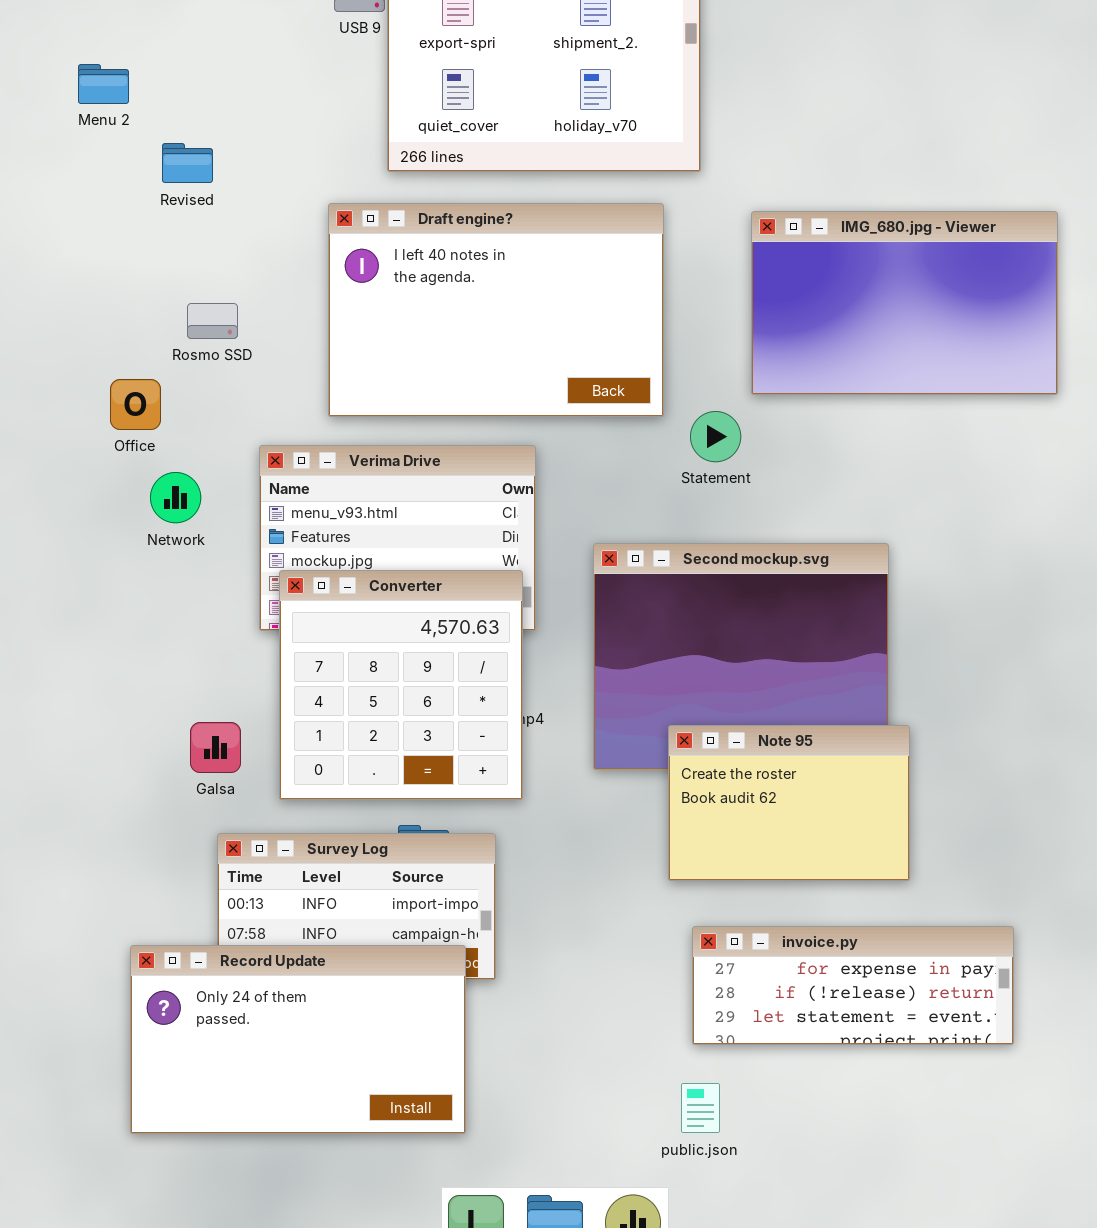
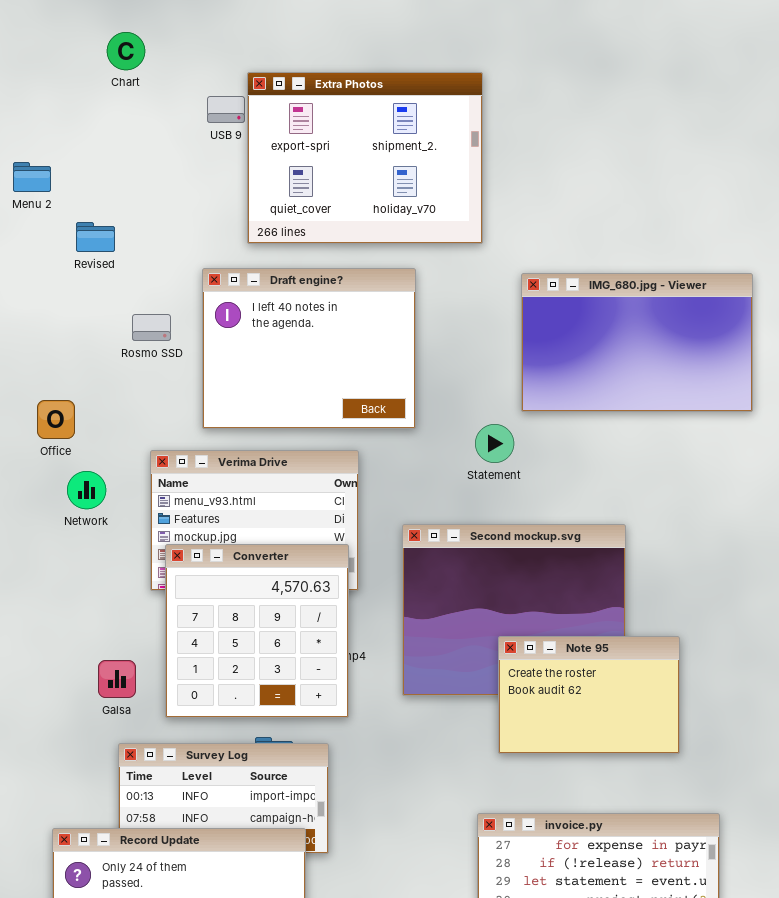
Draft engine?: [328,203,664,417] -> [202,268,416,429], resized
Rosmo SSD: [187,303,238,339] -> [132,314,171,341], moved
Note 95: [668,725,910,881] -> [498,636,680,754], moved

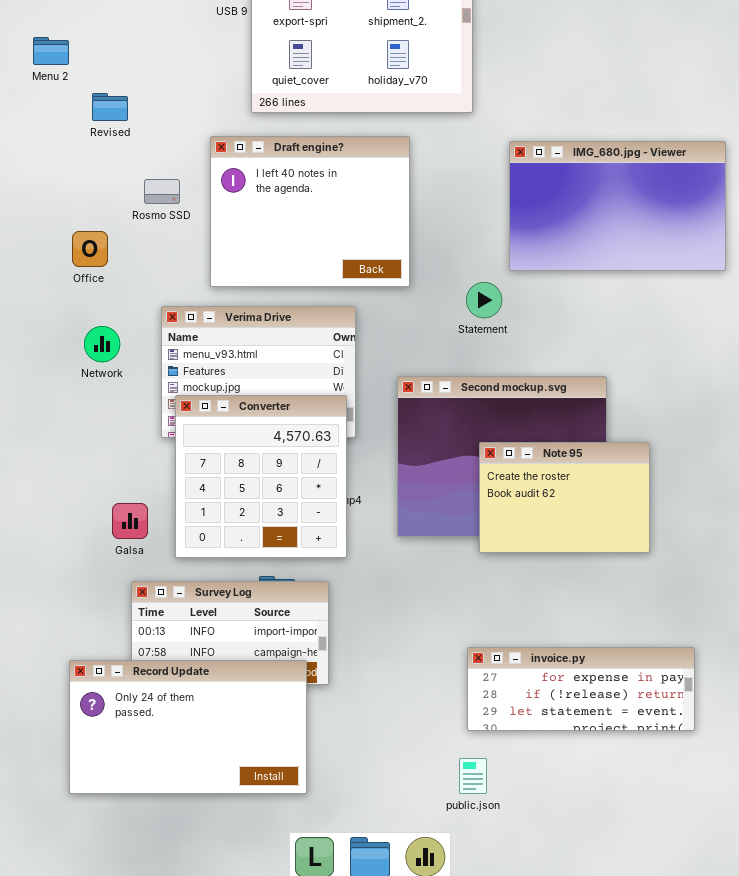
Office: [37,400,75,439] -> [72,231,108,267], moved
Note 95: [498,636,680,754] -> [479,442,650,553], moved

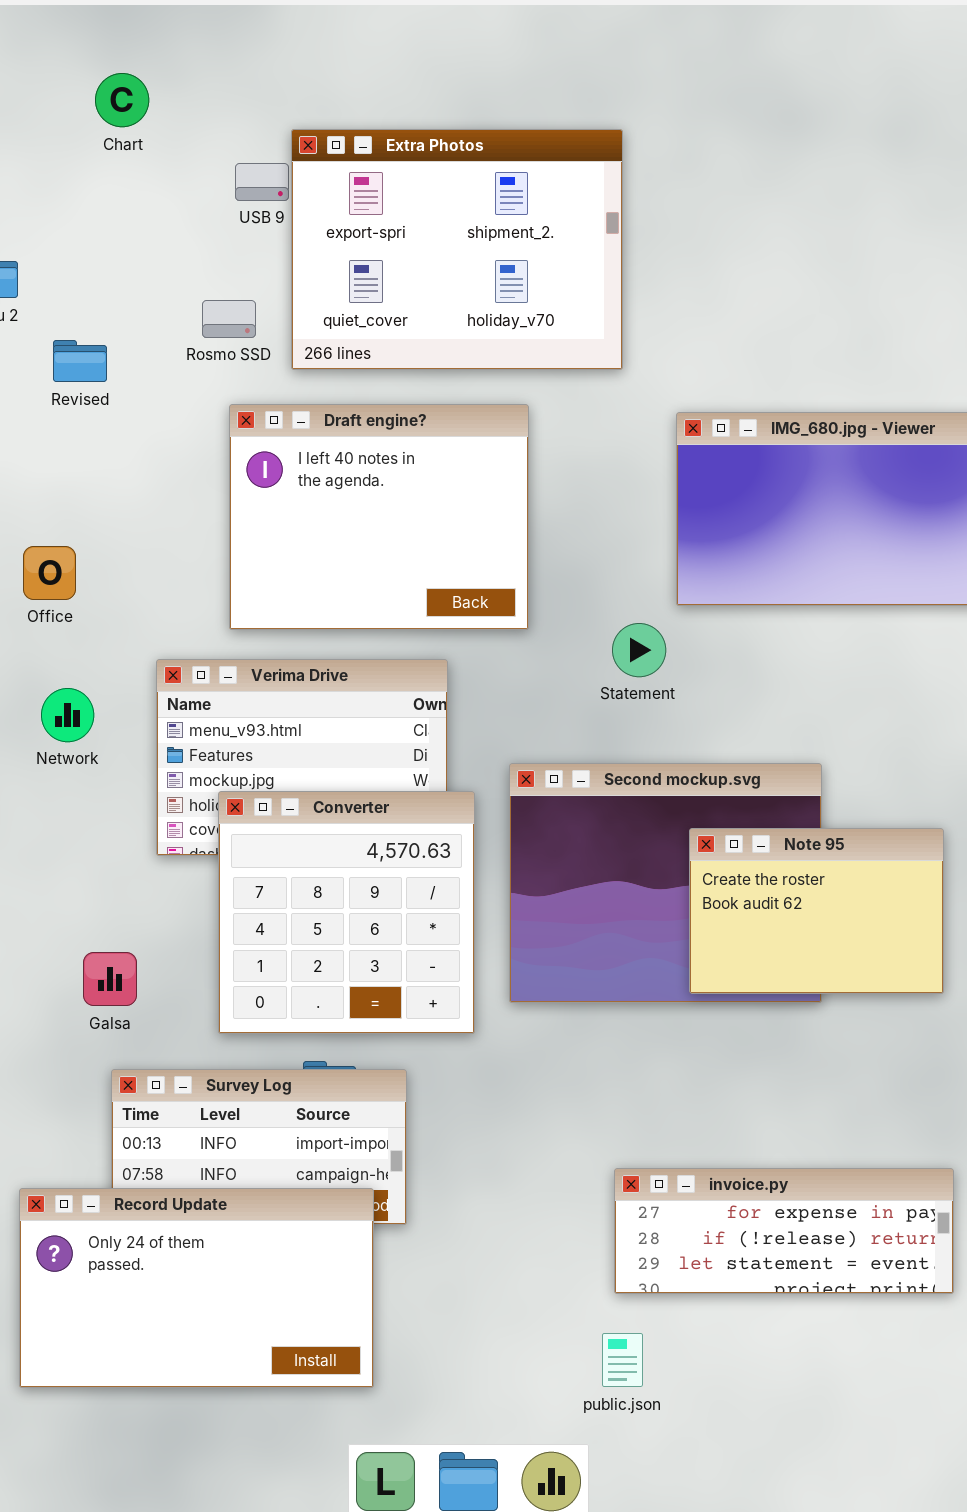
Rosmo SSD: [144,179,180,204] -> [202,300,256,338], moved
Converter: [175,395,347,558] -> [218,791,475,1034], moved
Note 95: [479,442,650,553] -> [689,828,944,994], moved

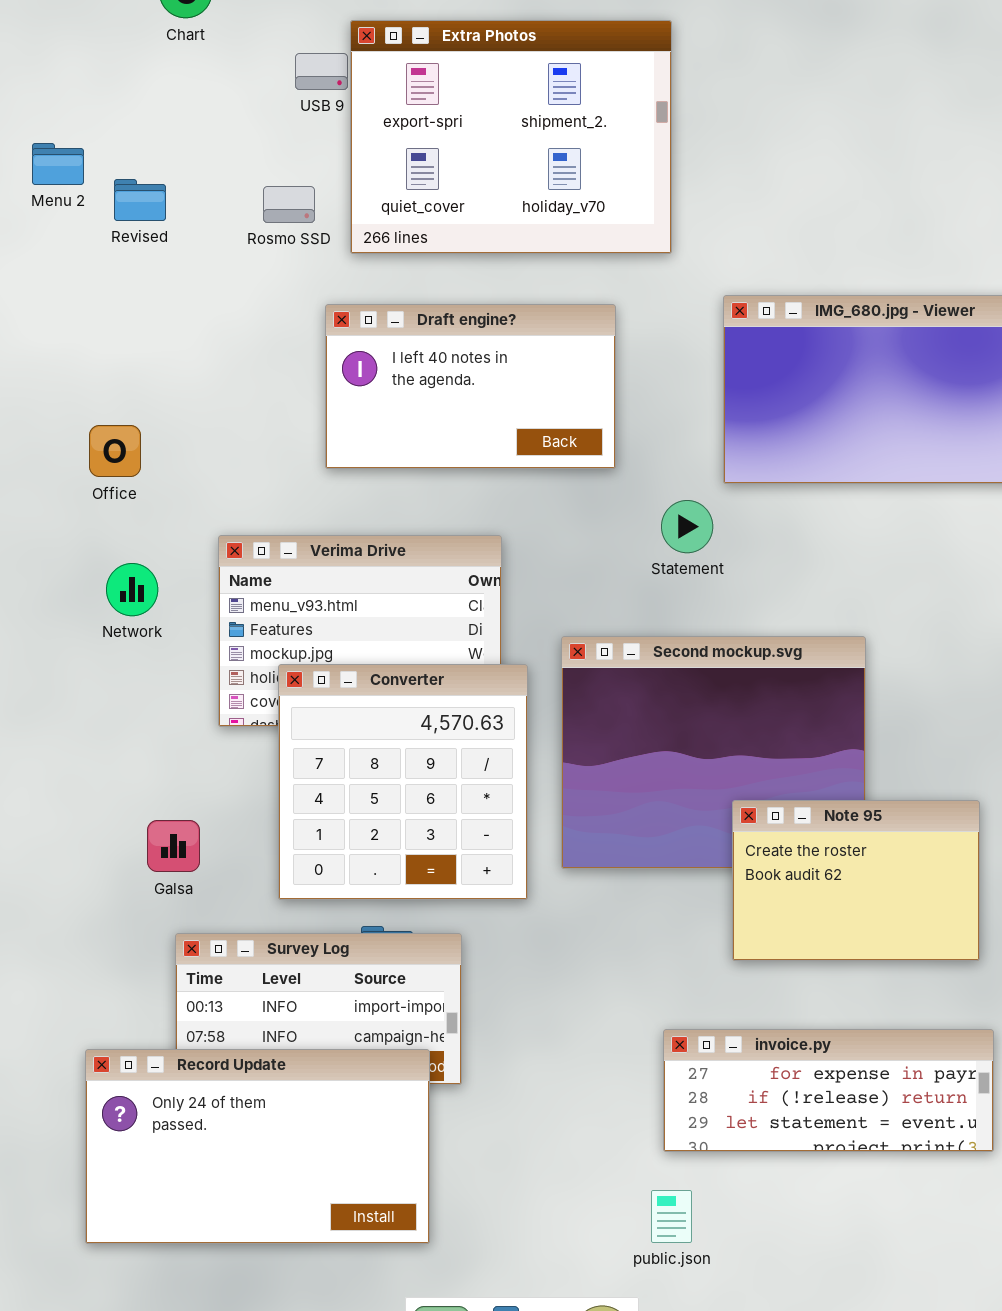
Revised: [53,340,107,382] -> [114,179,166,221], moved
Draft engine?: [229,404,529,630] -> [325,304,616,469], moved, resized
Note 95: [689,828,944,994] -> [732,800,980,961], moved

